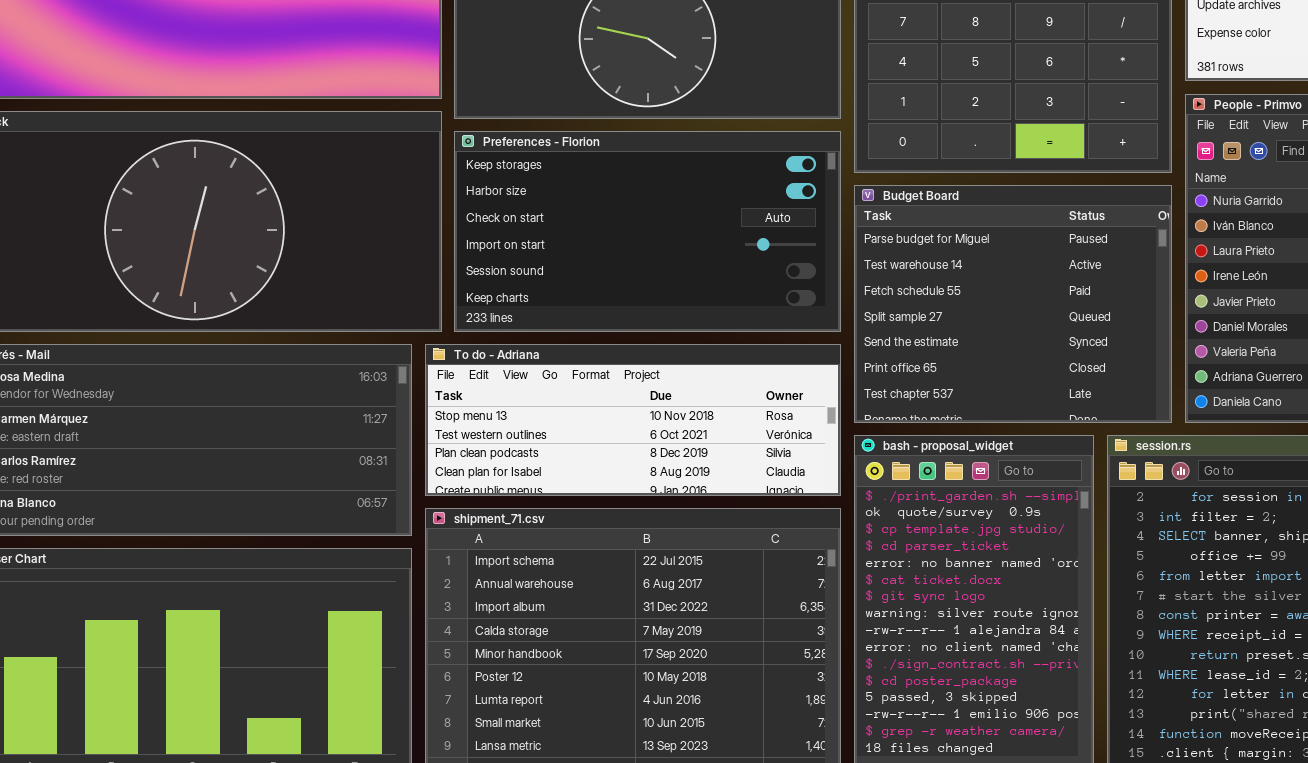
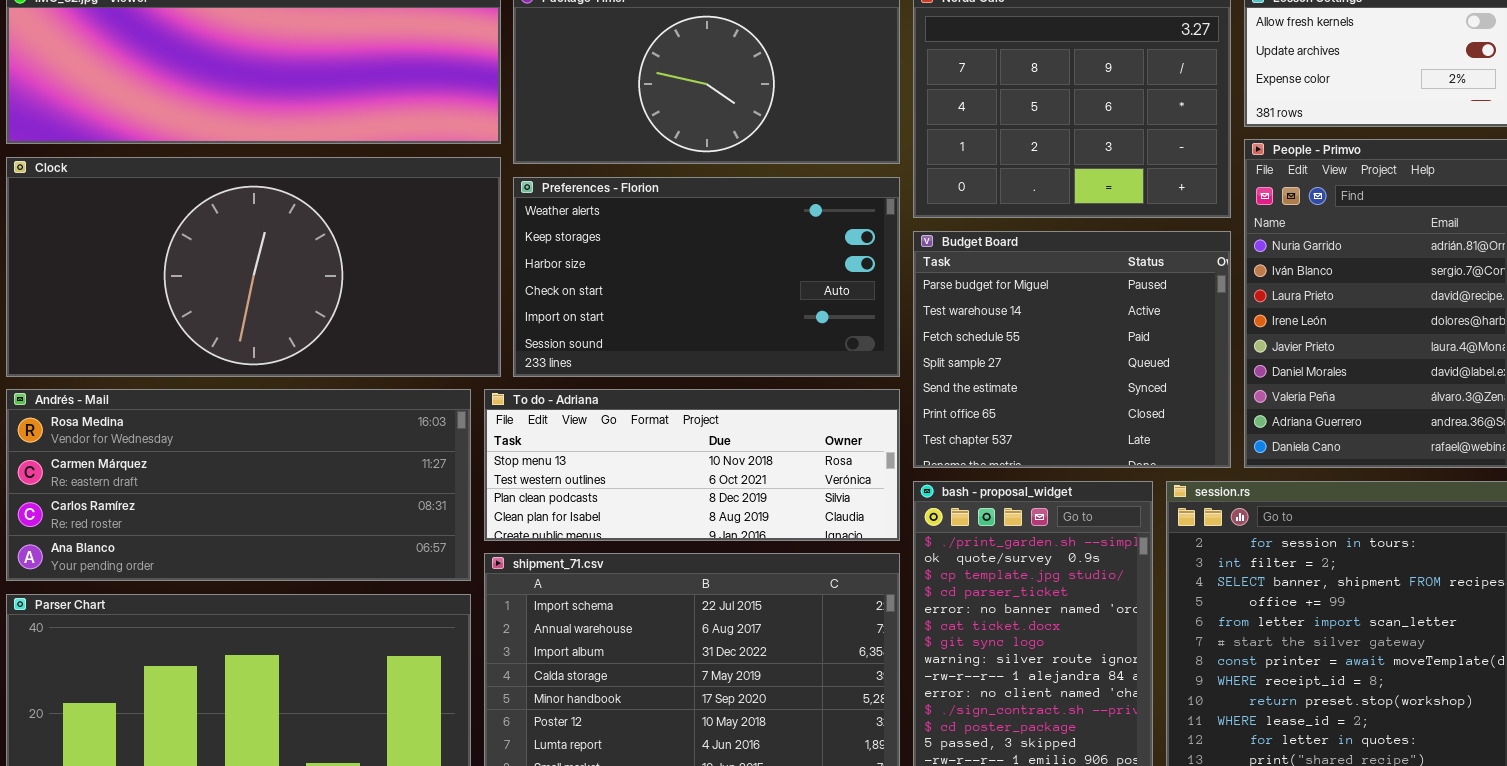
Preferences - Florion: [454,131,841,332] -> [513,177,900,377], scrolled up 1 row

